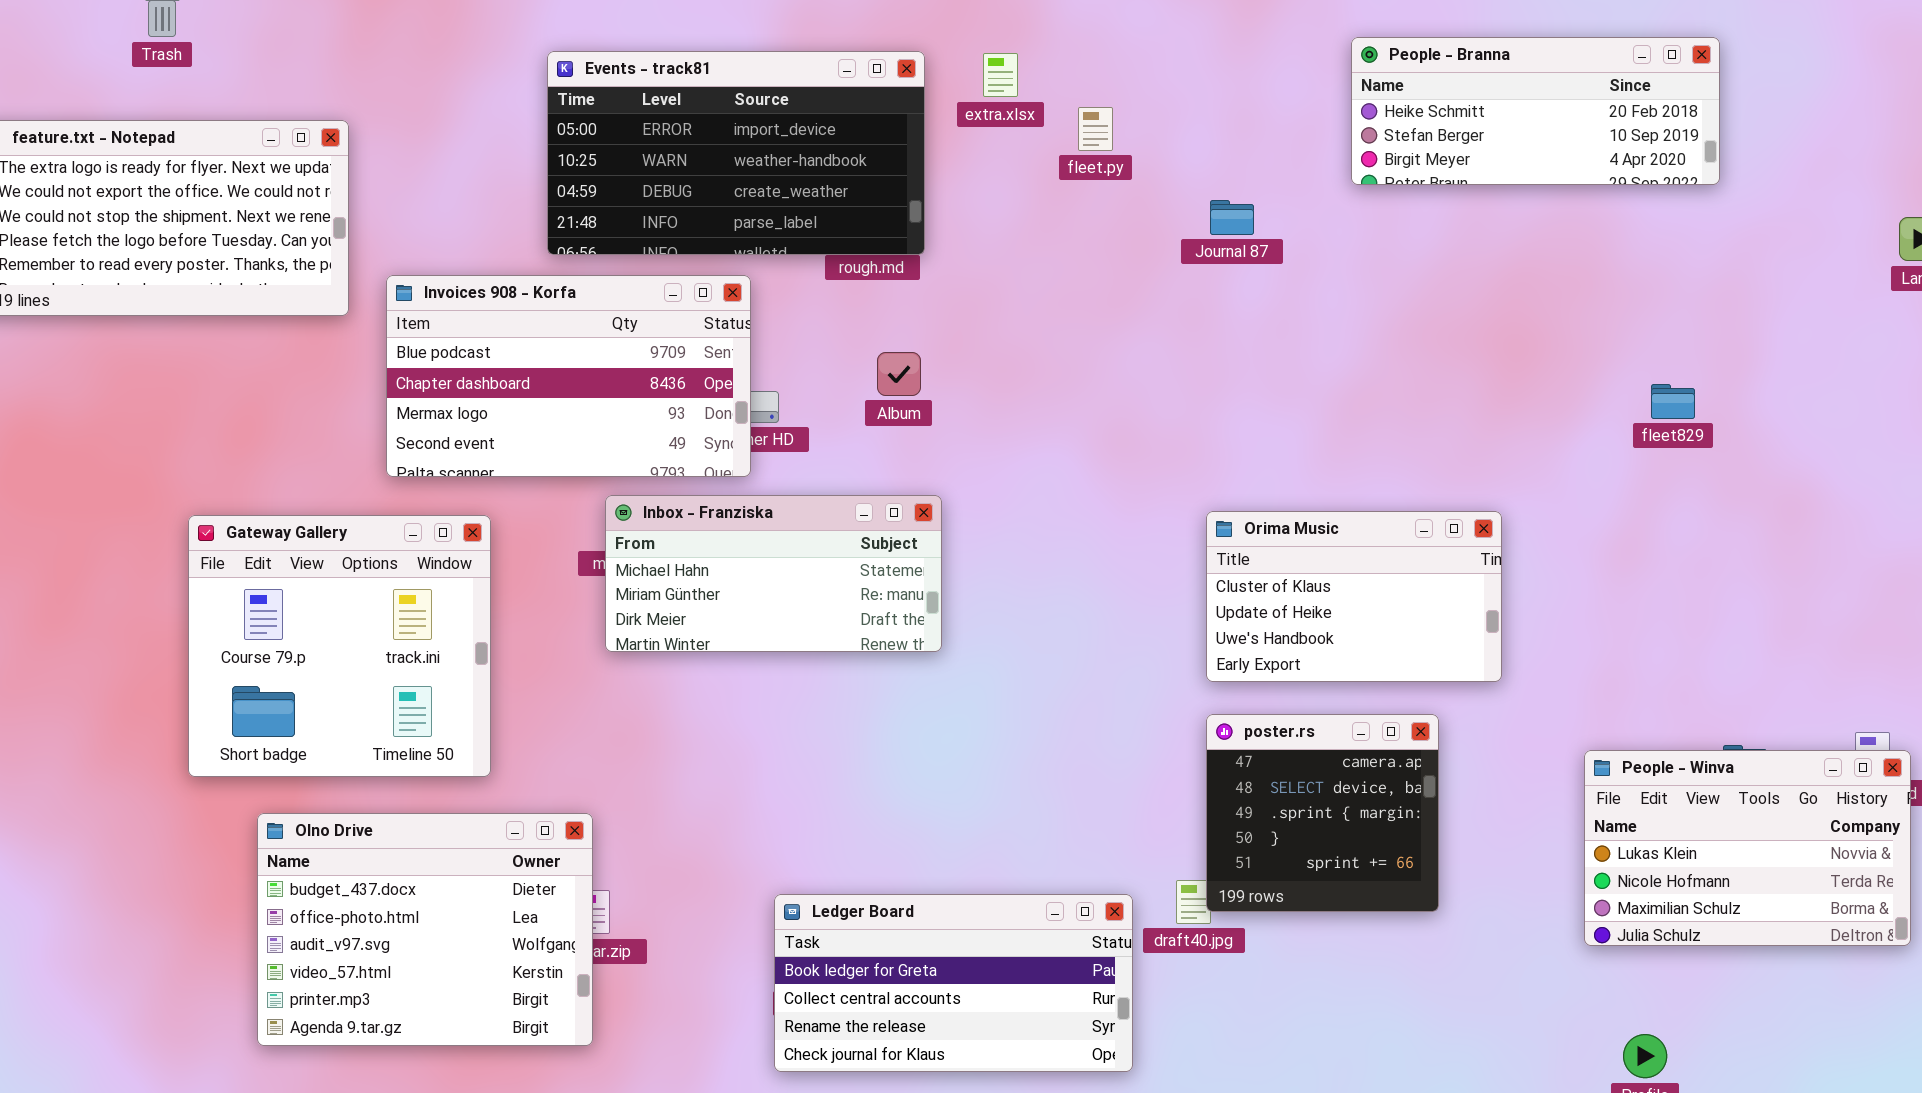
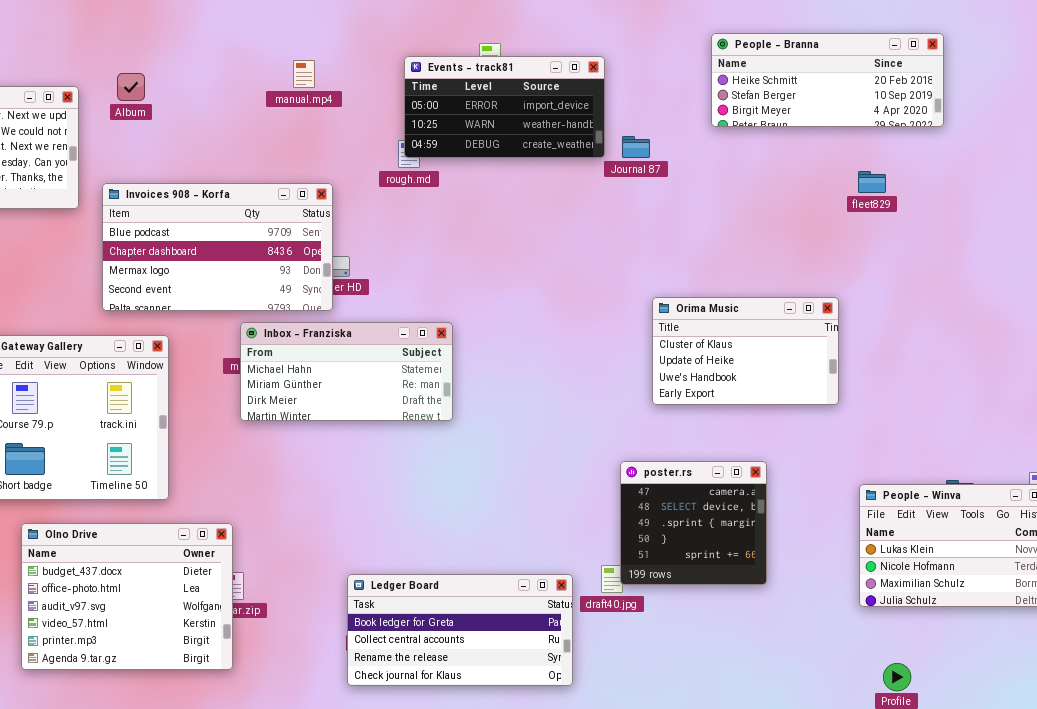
Events - track81: [547,51,925,255] -> [404,56,605,158], moved, resized
Album: [877,352,921,396] -> [117,73,145,101], moved
fleet829: [1651,384,1695,419] -> [858,171,886,193], moved
Orima Music: [1206,511,1502,682] -> [652,297,839,405], moved

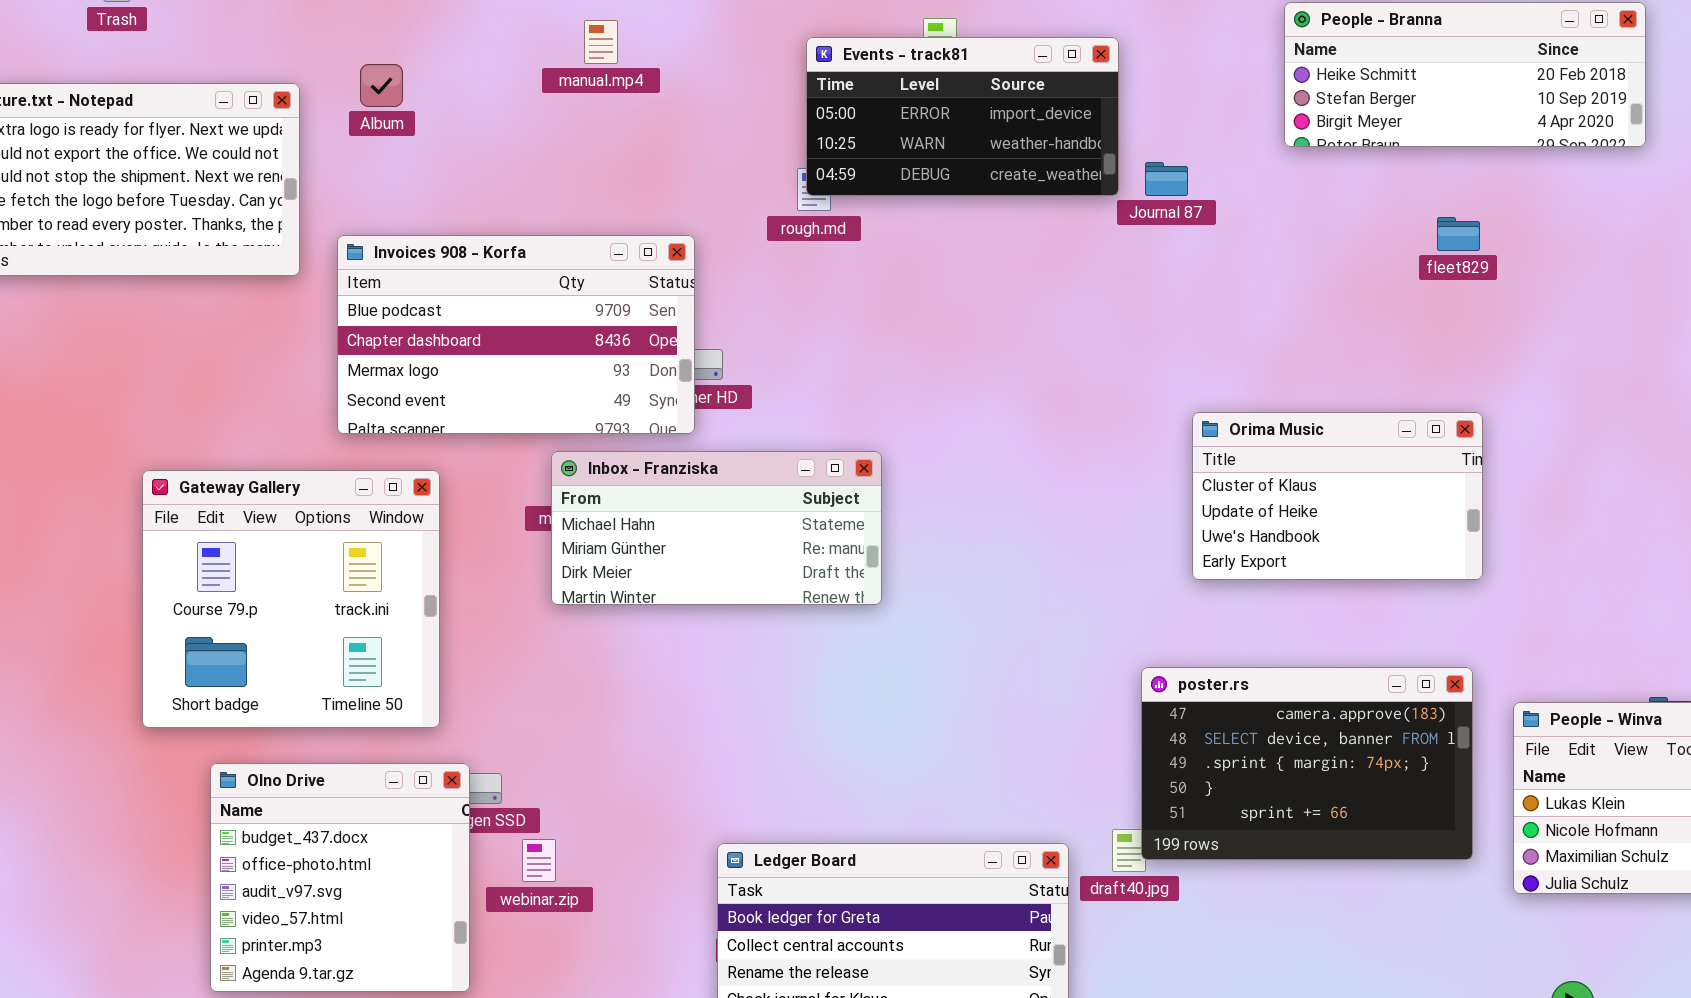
manual.mp4: [293,60,315,88] -> [584,20,618,64], moved
fleet829: [858,171,886,193] -> [1437,217,1480,251], moved
poster.rs: [620,461,767,585] -> [1141,667,1473,860], resized
Olno Drive: [21,523,233,670] -> [210,763,470,992], resized

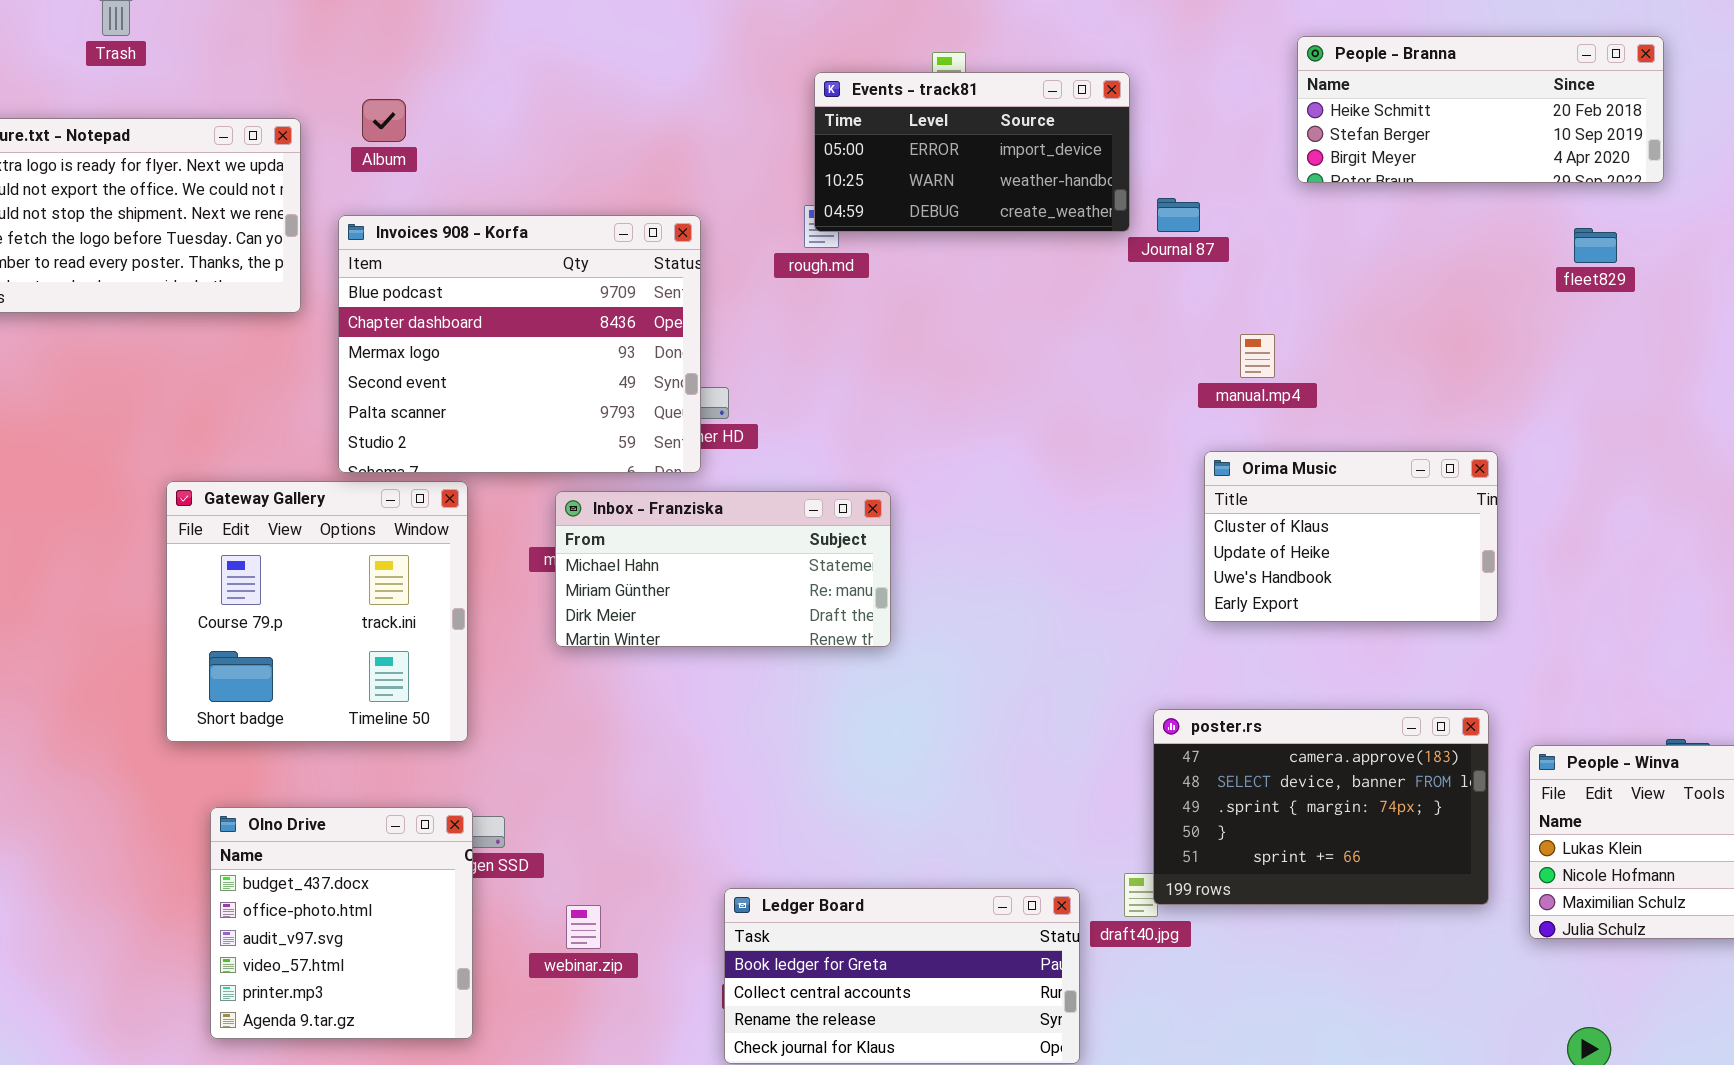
manual.mp4: [584,20,618,64] -> [1240,334,1275,378], moved
fleet829: [1437,217,1480,251] -> [1574,228,1617,263], moved
Invoices 908 - Korfa: [337,235,695,434] -> [338,215,701,473], resized
Gateway Gallery: [142,470,440,728] -> [166,481,468,742], moved
webinar.zip: [522,839,556,882] -> [566,905,601,949], moved

